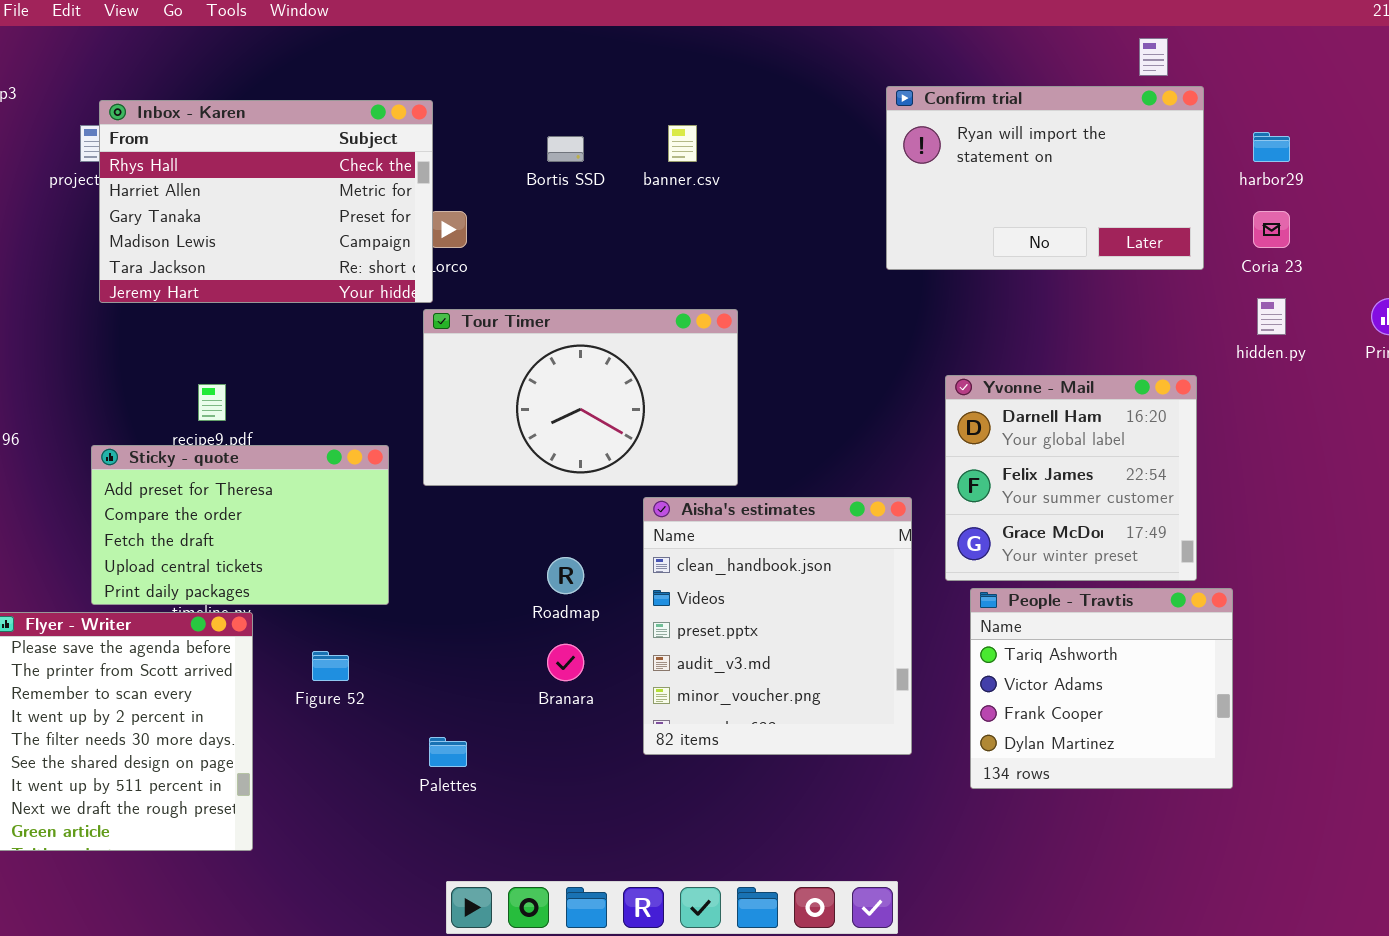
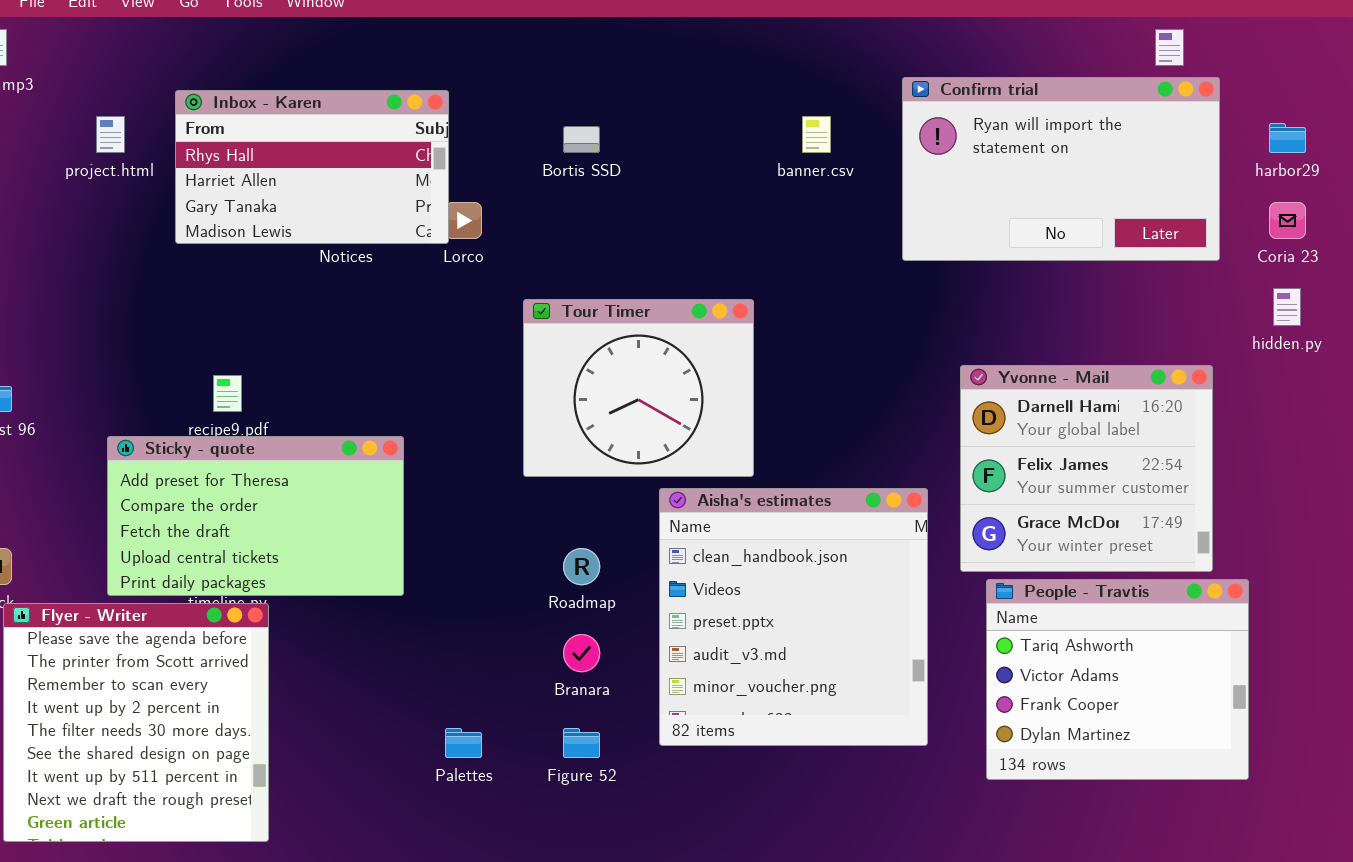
Inbox - Karen: [99,100,433,303] -> [175,90,449,244], resized
banner.csv: [668,125,697,162] -> [802,116,831,153], moved
Tour Timer: [423,309,738,486] -> [523,299,754,477], resized
Figure 52: [312,651,349,681] -> [563,728,600,758], moved

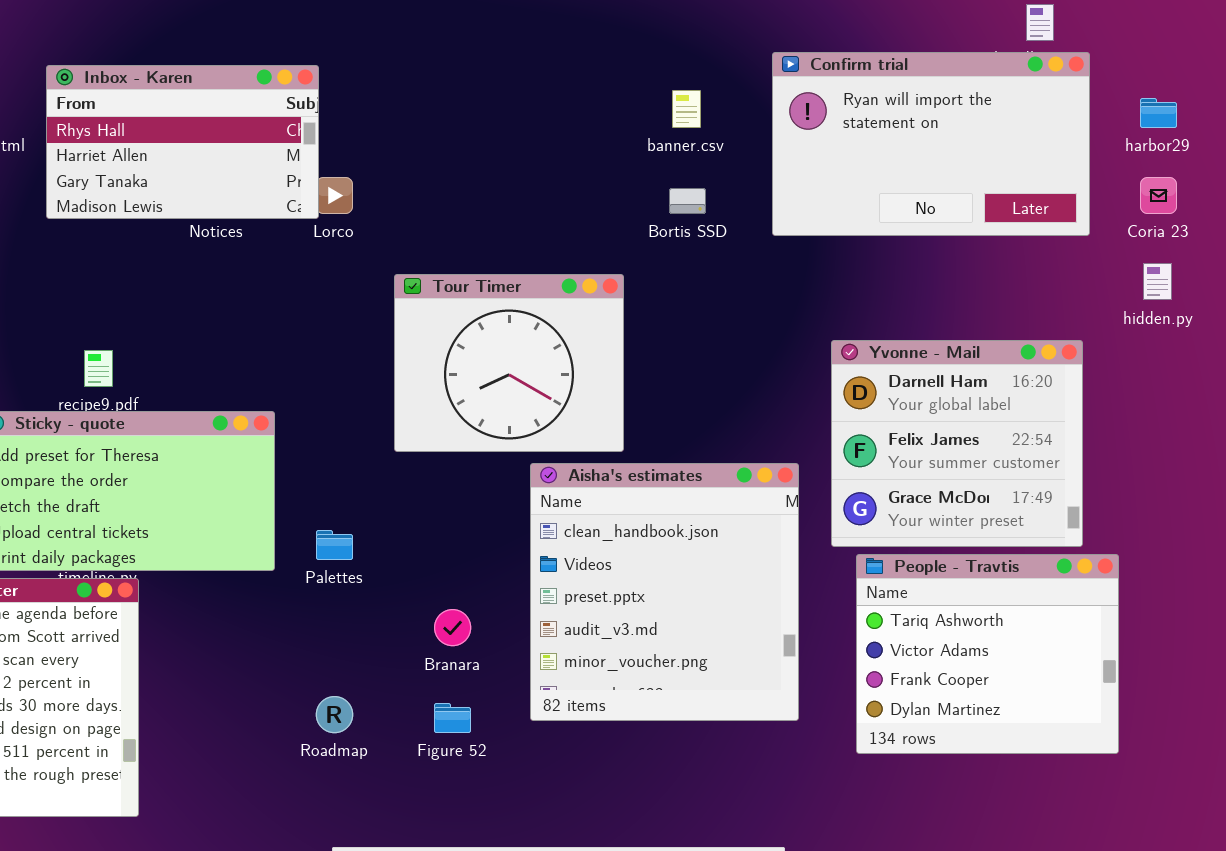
Bortis SSD: [563,126,600,153] -> [669,188,706,214], moved
Roadmap: [563,548,600,585] -> [316,696,353,733], moved
Palettes: [445,728,482,758] -> [316,530,353,560], moved

